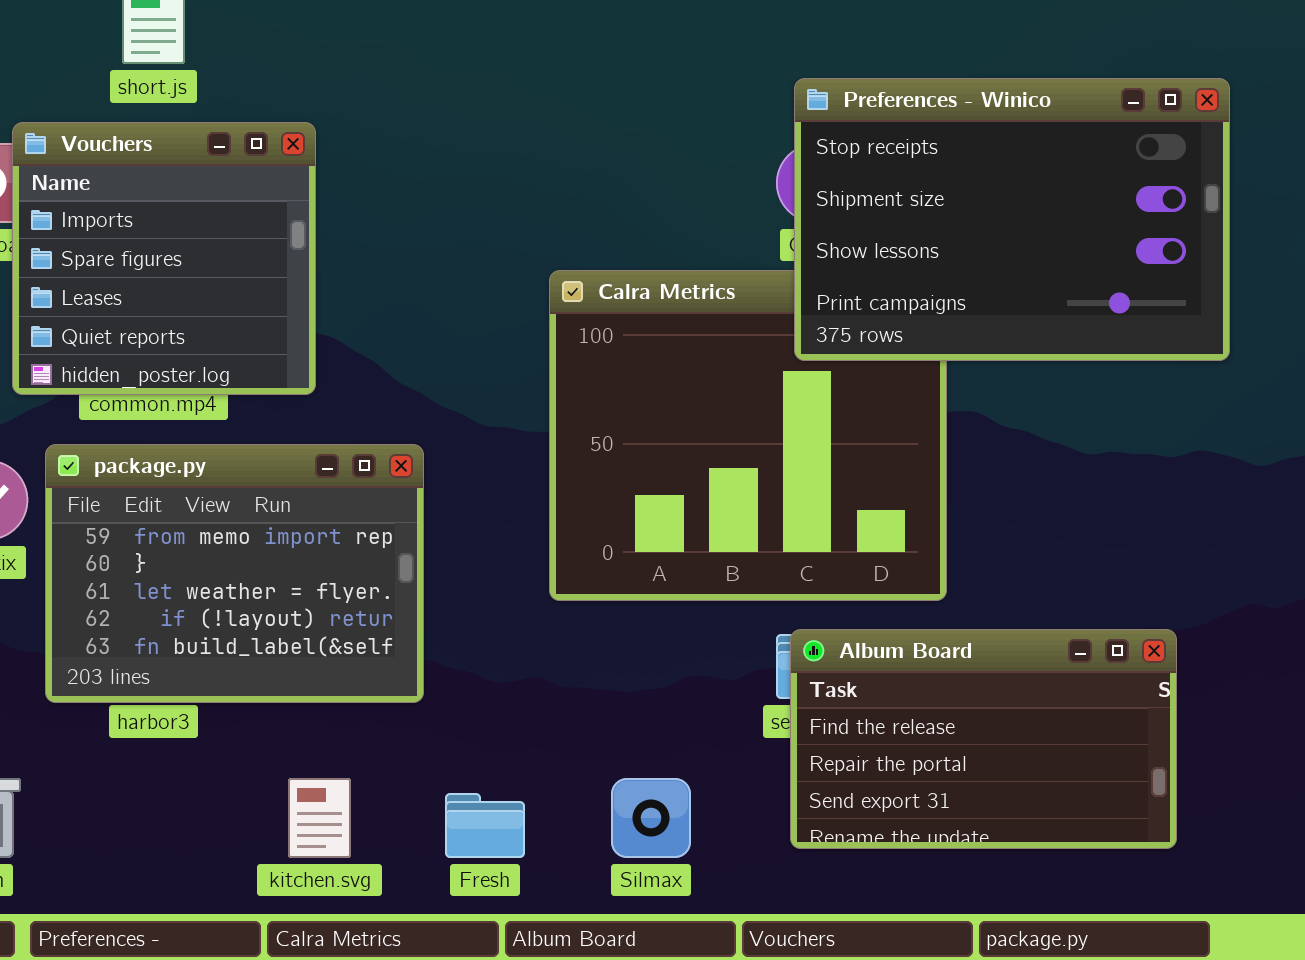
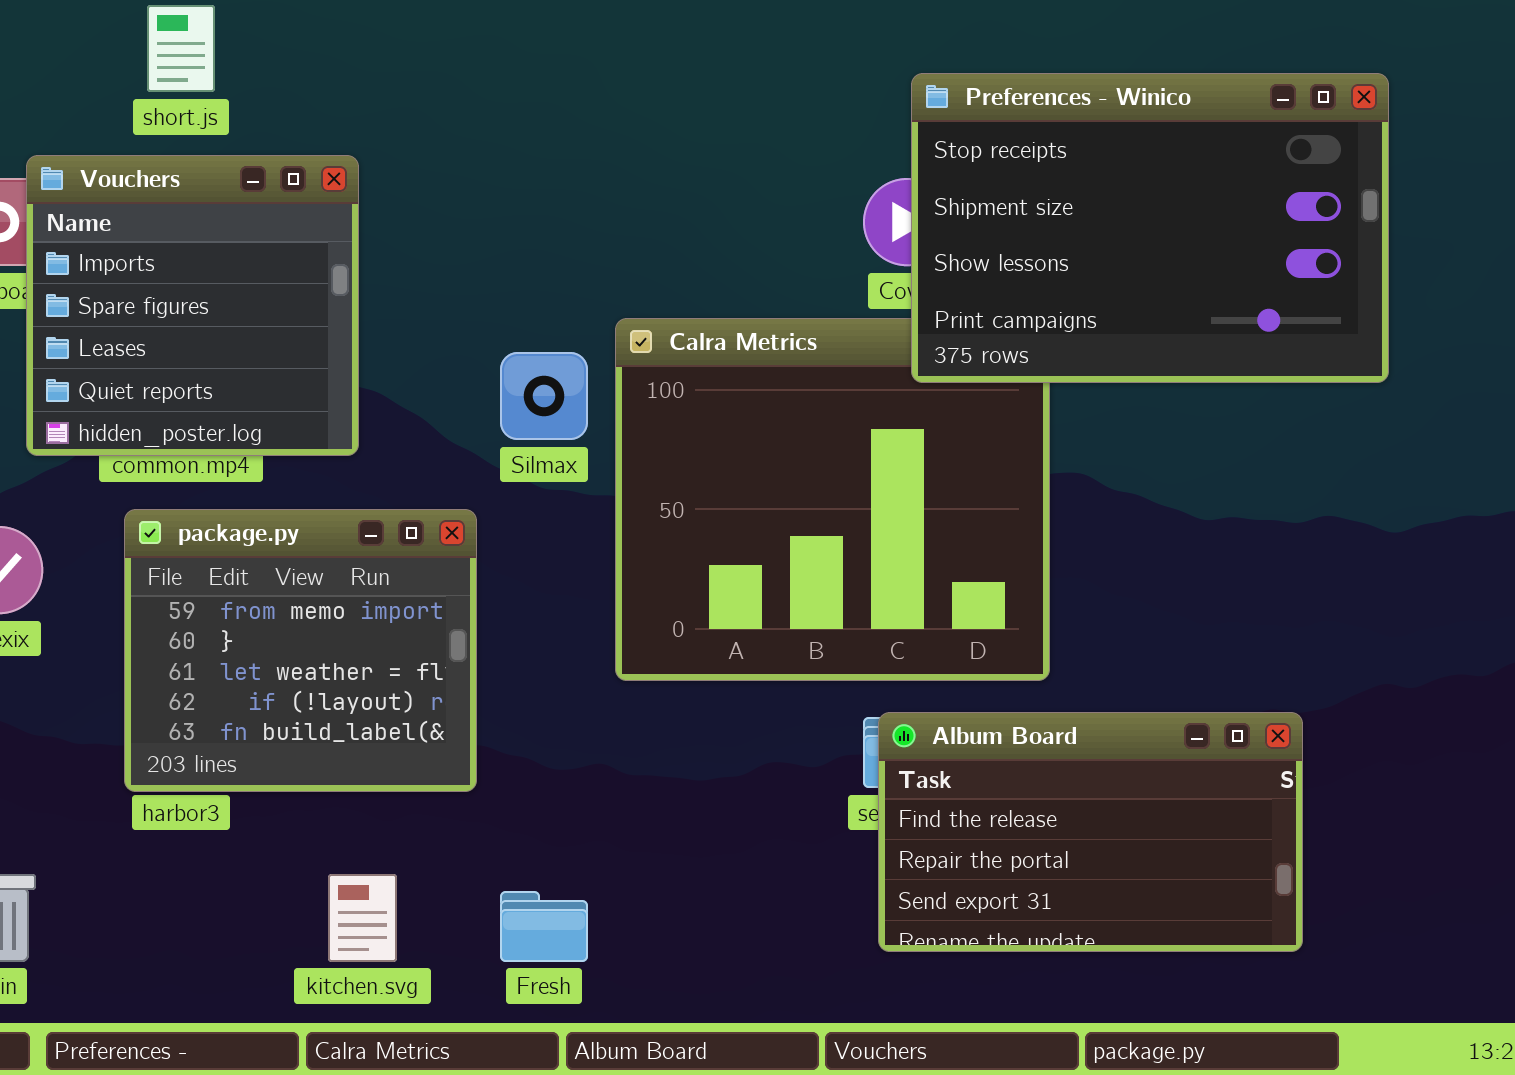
Preferences - Winico: [794,78,1230,361] -> [911,73,1389,383], moved
package.py: [45,444,424,703] -> [124,509,477,792], resized
Silmax: [611,778,691,858] -> [500,352,588,440], moved

